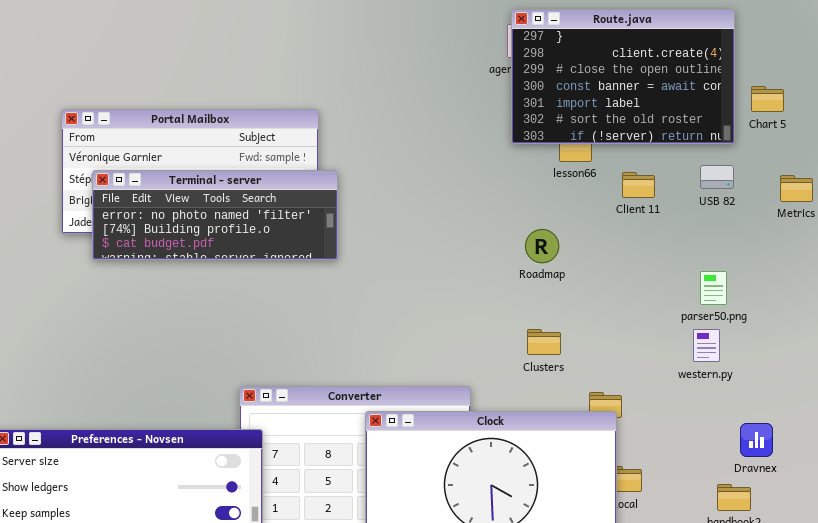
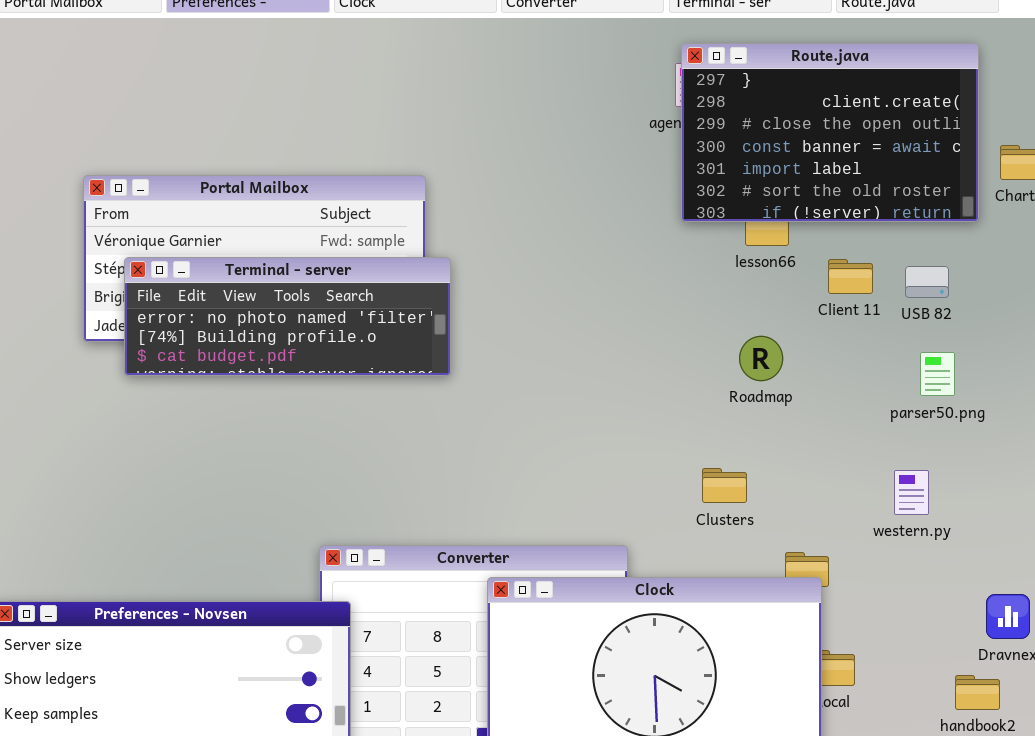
USB 82: [700,165,734,189] -> [905,266,949,298], moved
Roadmap: [525,229,559,263] -> [739,336,783,381], moved
parser50.png: [700,271,727,305] -> [920,352,955,396], moved
western.py: [693,329,720,362] -> [894,470,929,515], moved

